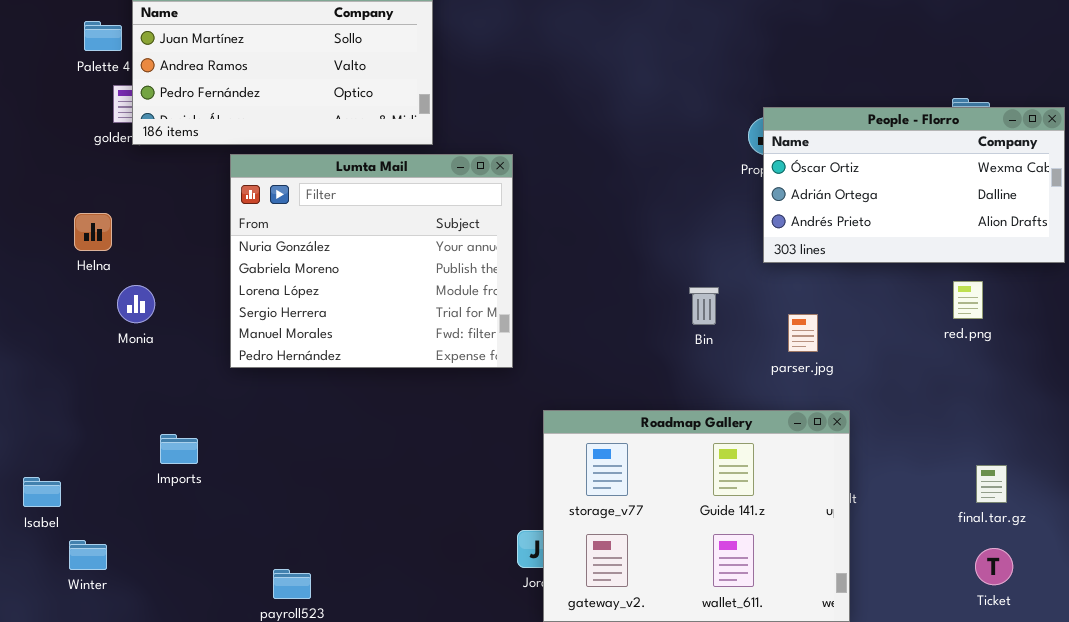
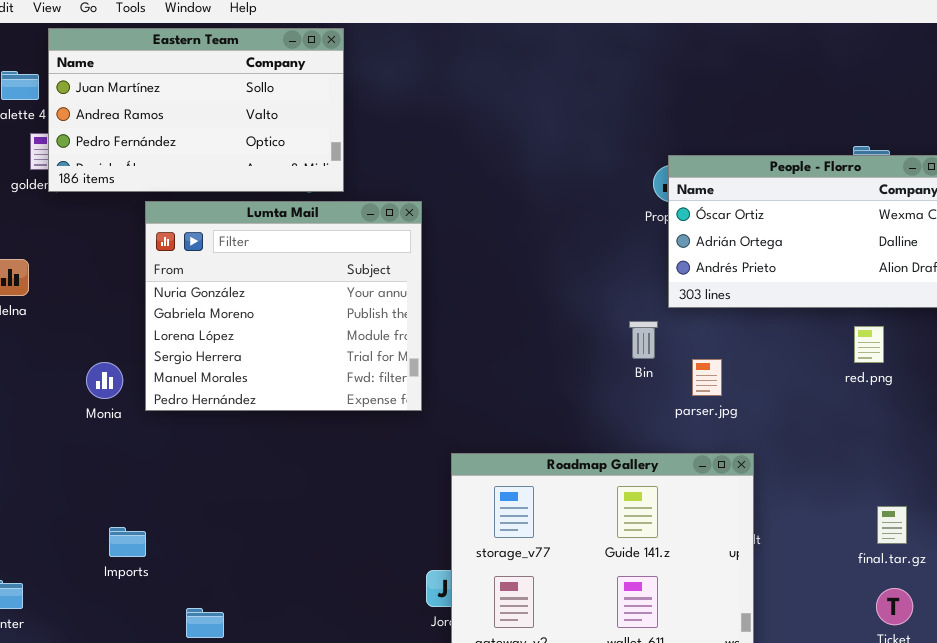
Monia: [117,285,155,323] -> [86,362,123,399], moved
Bin: [689,287,719,325] -> [629,321,658,359], moved
Imports: [160,434,198,464] -> [109,527,146,557], moved

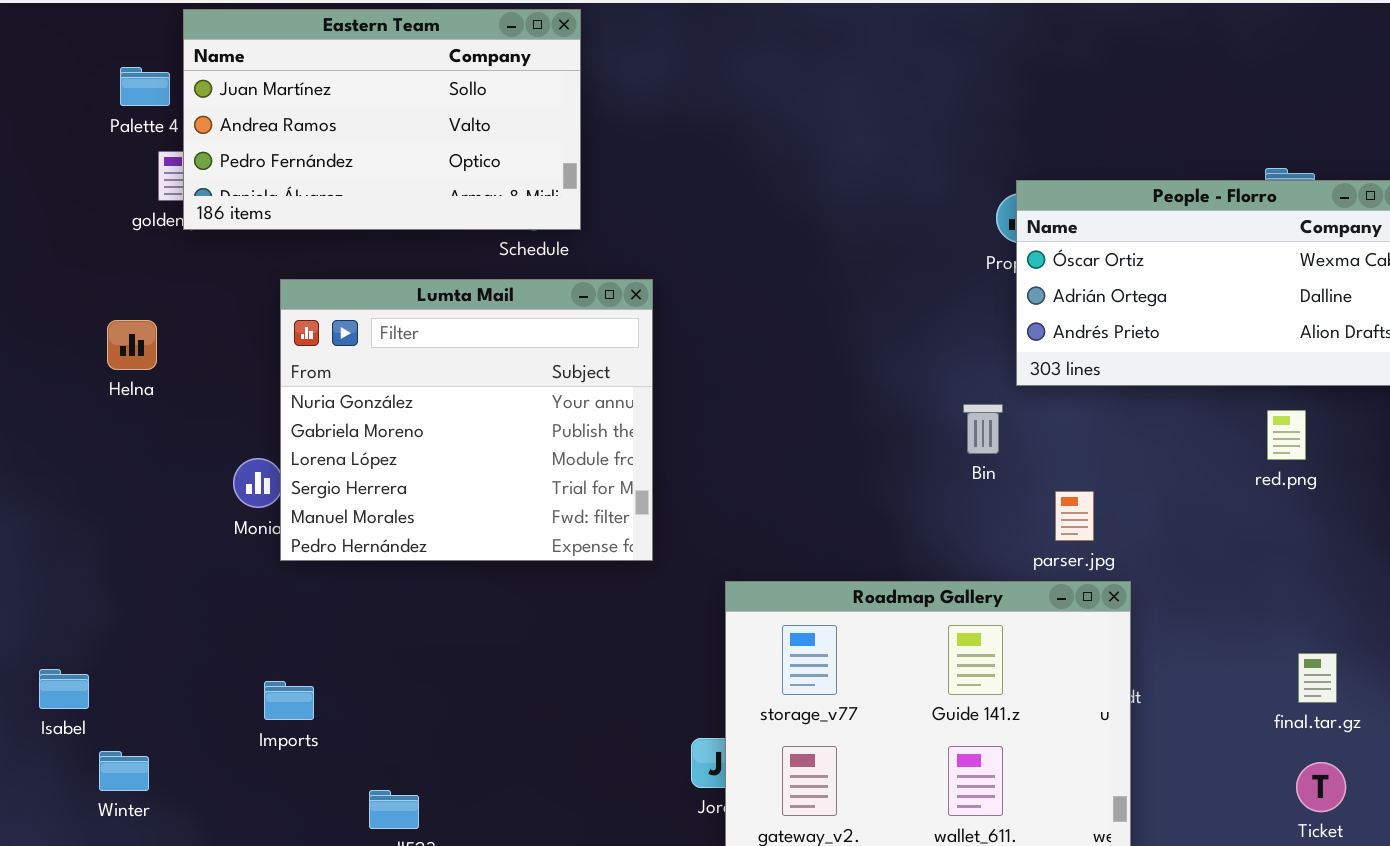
Lumta Mail: [145,201,422,411] -> [280,279,653,561], moved
parser.jpg: [692,359,722,396] -> [1055,491,1094,541], moved

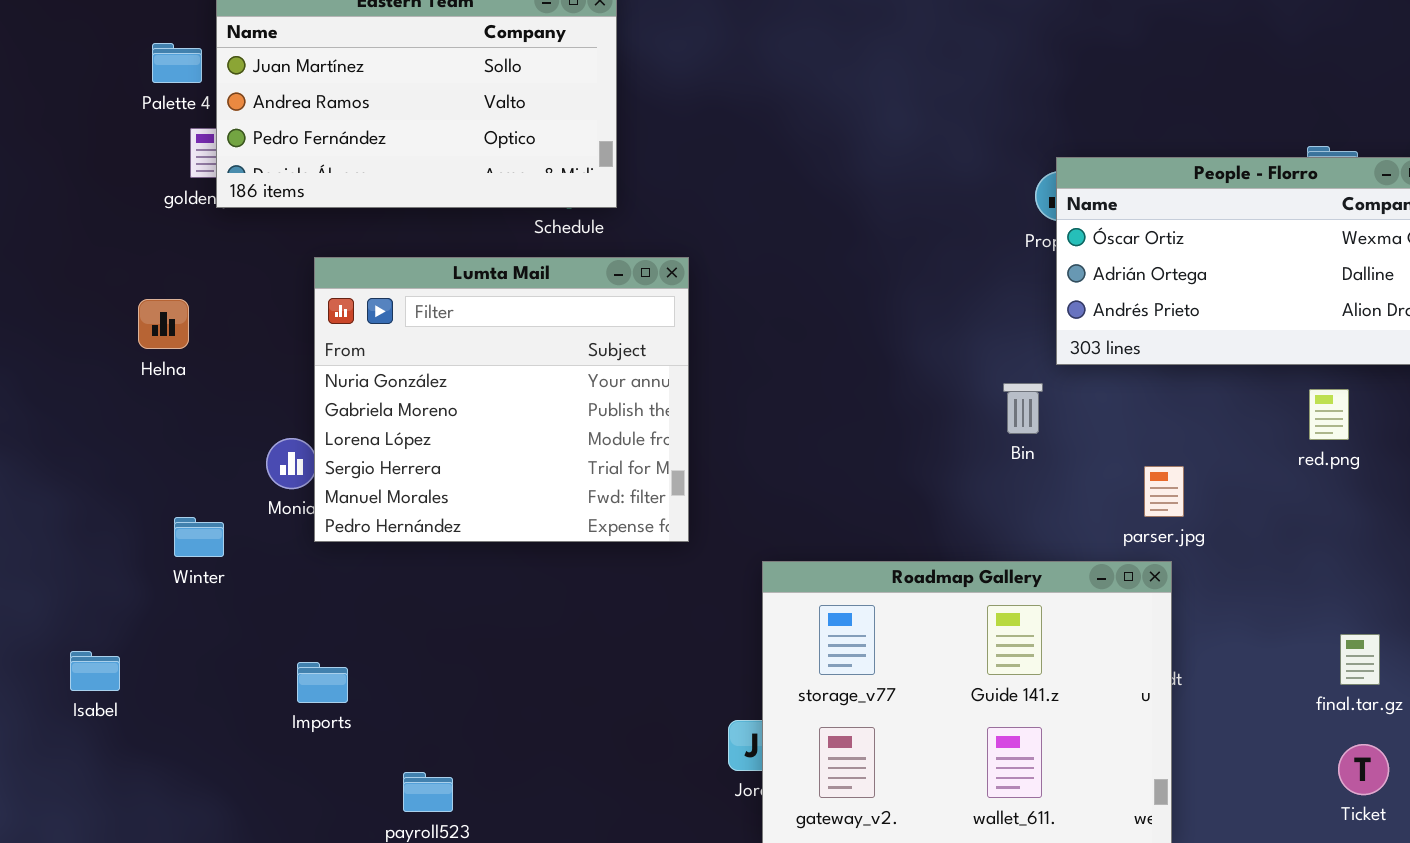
parser.jpg: [1055,491,1094,541] -> [1144,466,1184,517], moved
Winter: [99,751,149,791] -> [174,517,224,557], moved

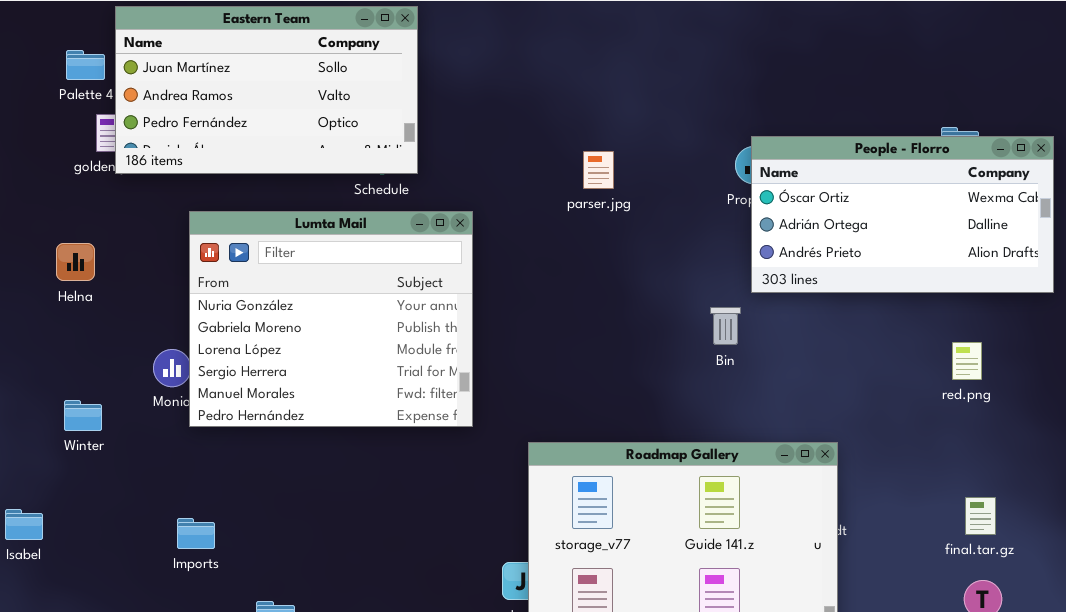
red.png: [1309,389,1349,440] -> [952,342,982,380], moved
parser.jpg: [1144,466,1184,517] -> [583,151,614,189], moved
Winter: [174,517,224,557] -> [64,400,102,431], moved

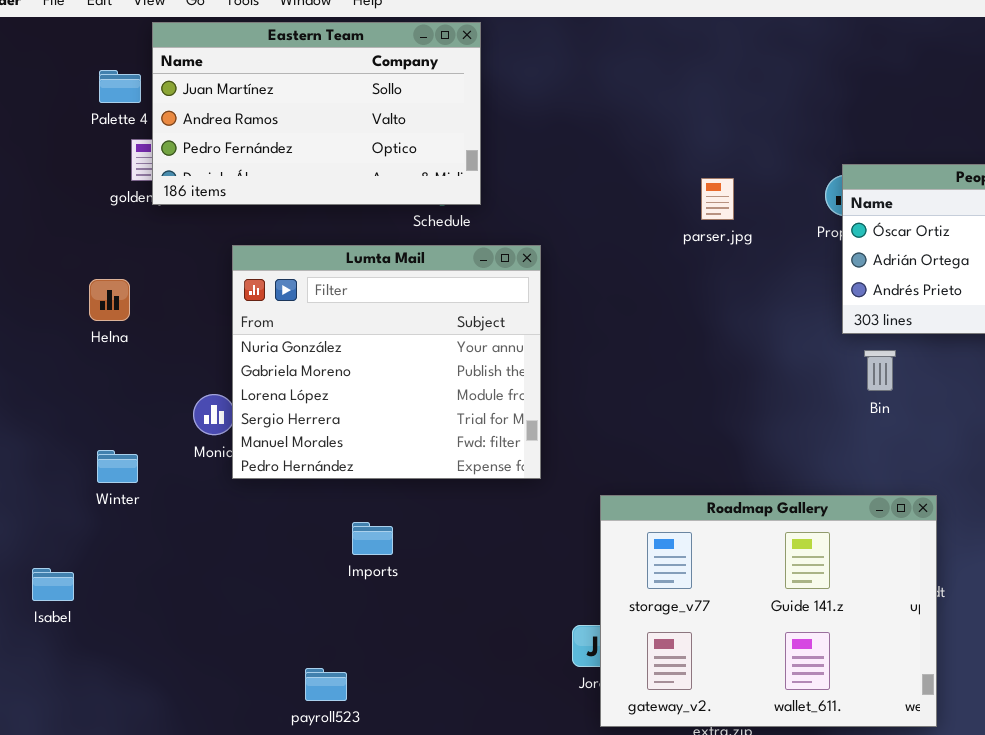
parser.jpg: [583,151,614,189] -> [701,178,734,220], moved
Bin: [710,307,741,345] -> [864,350,896,391], moved
Imports: [177,518,215,549] -> [352,522,393,555], moved

